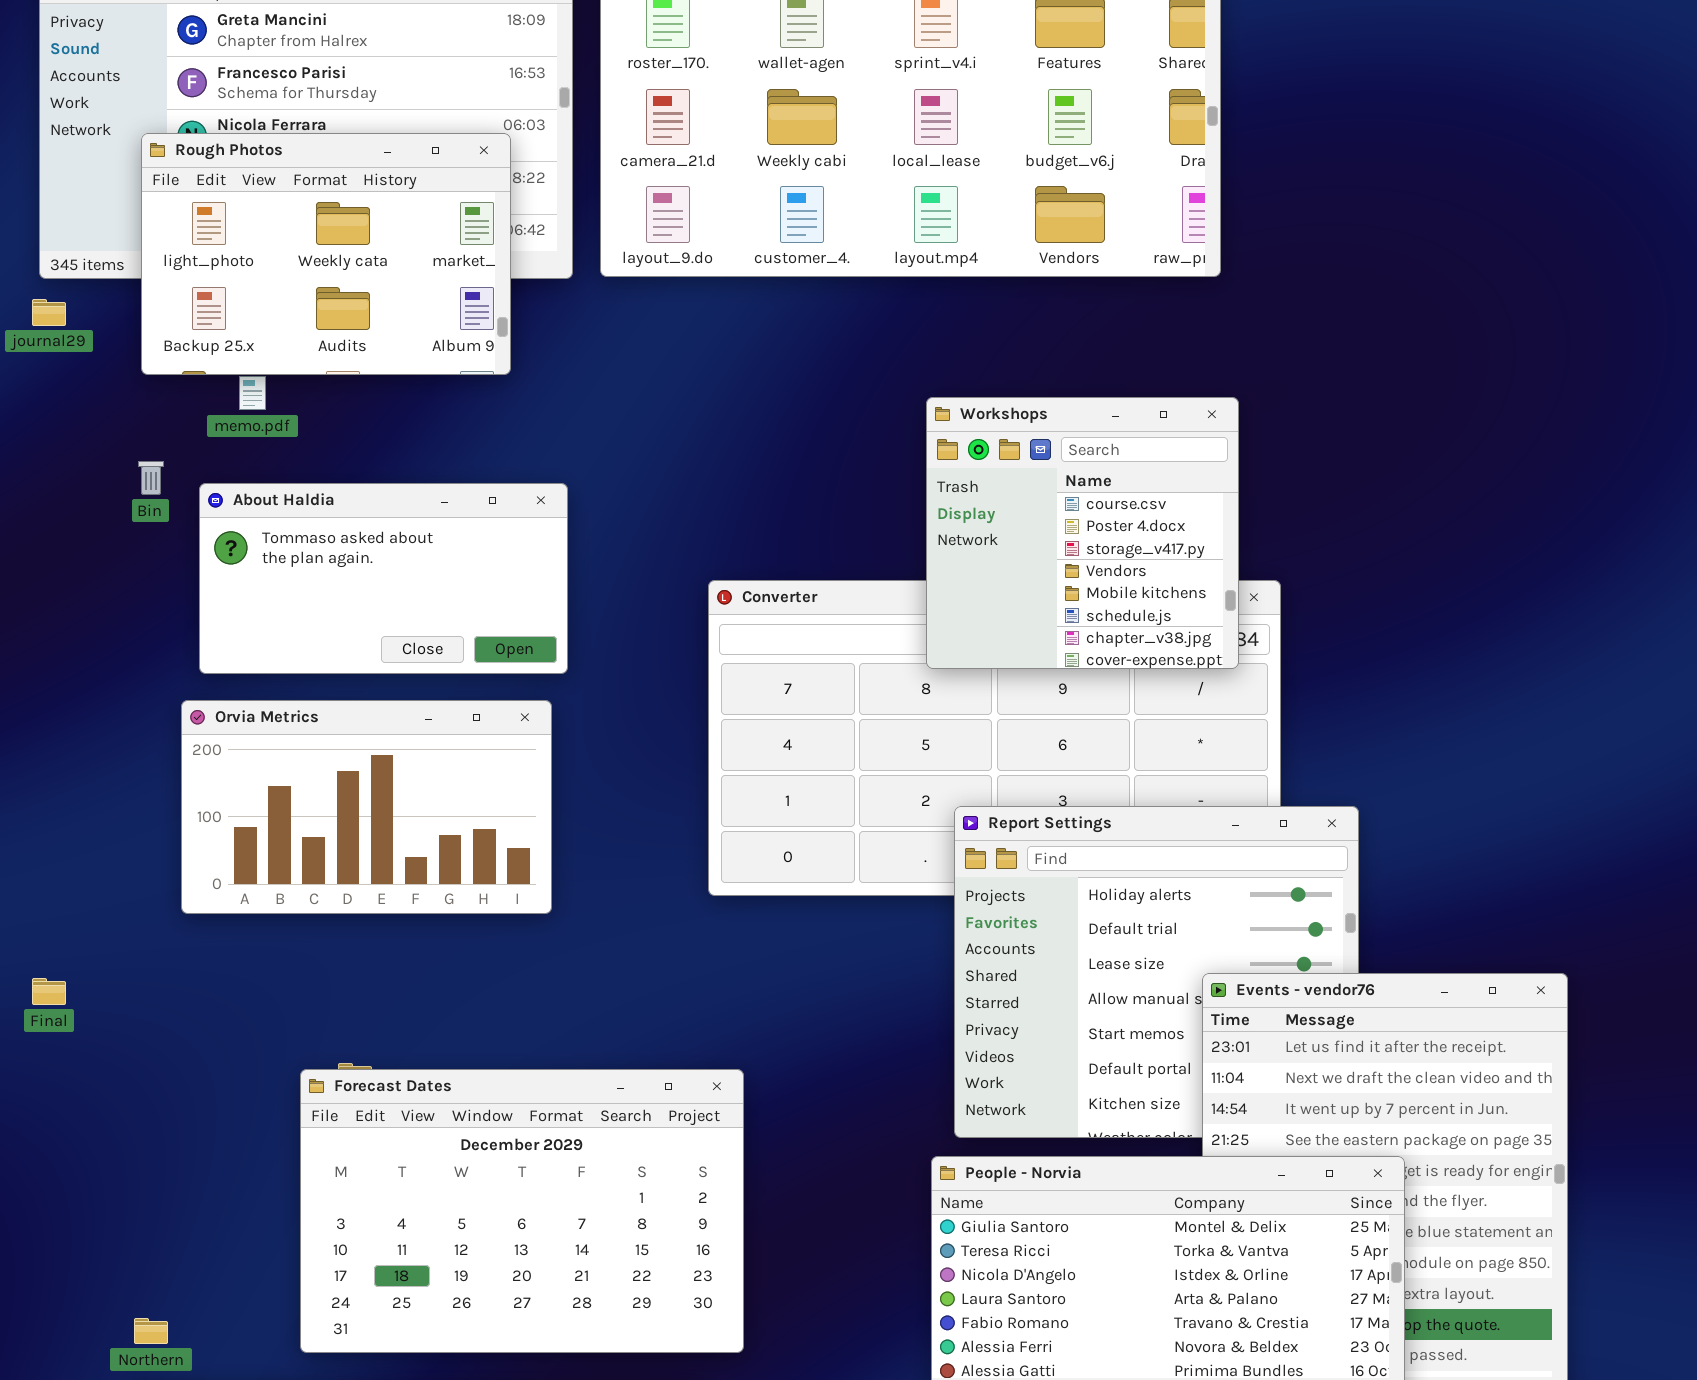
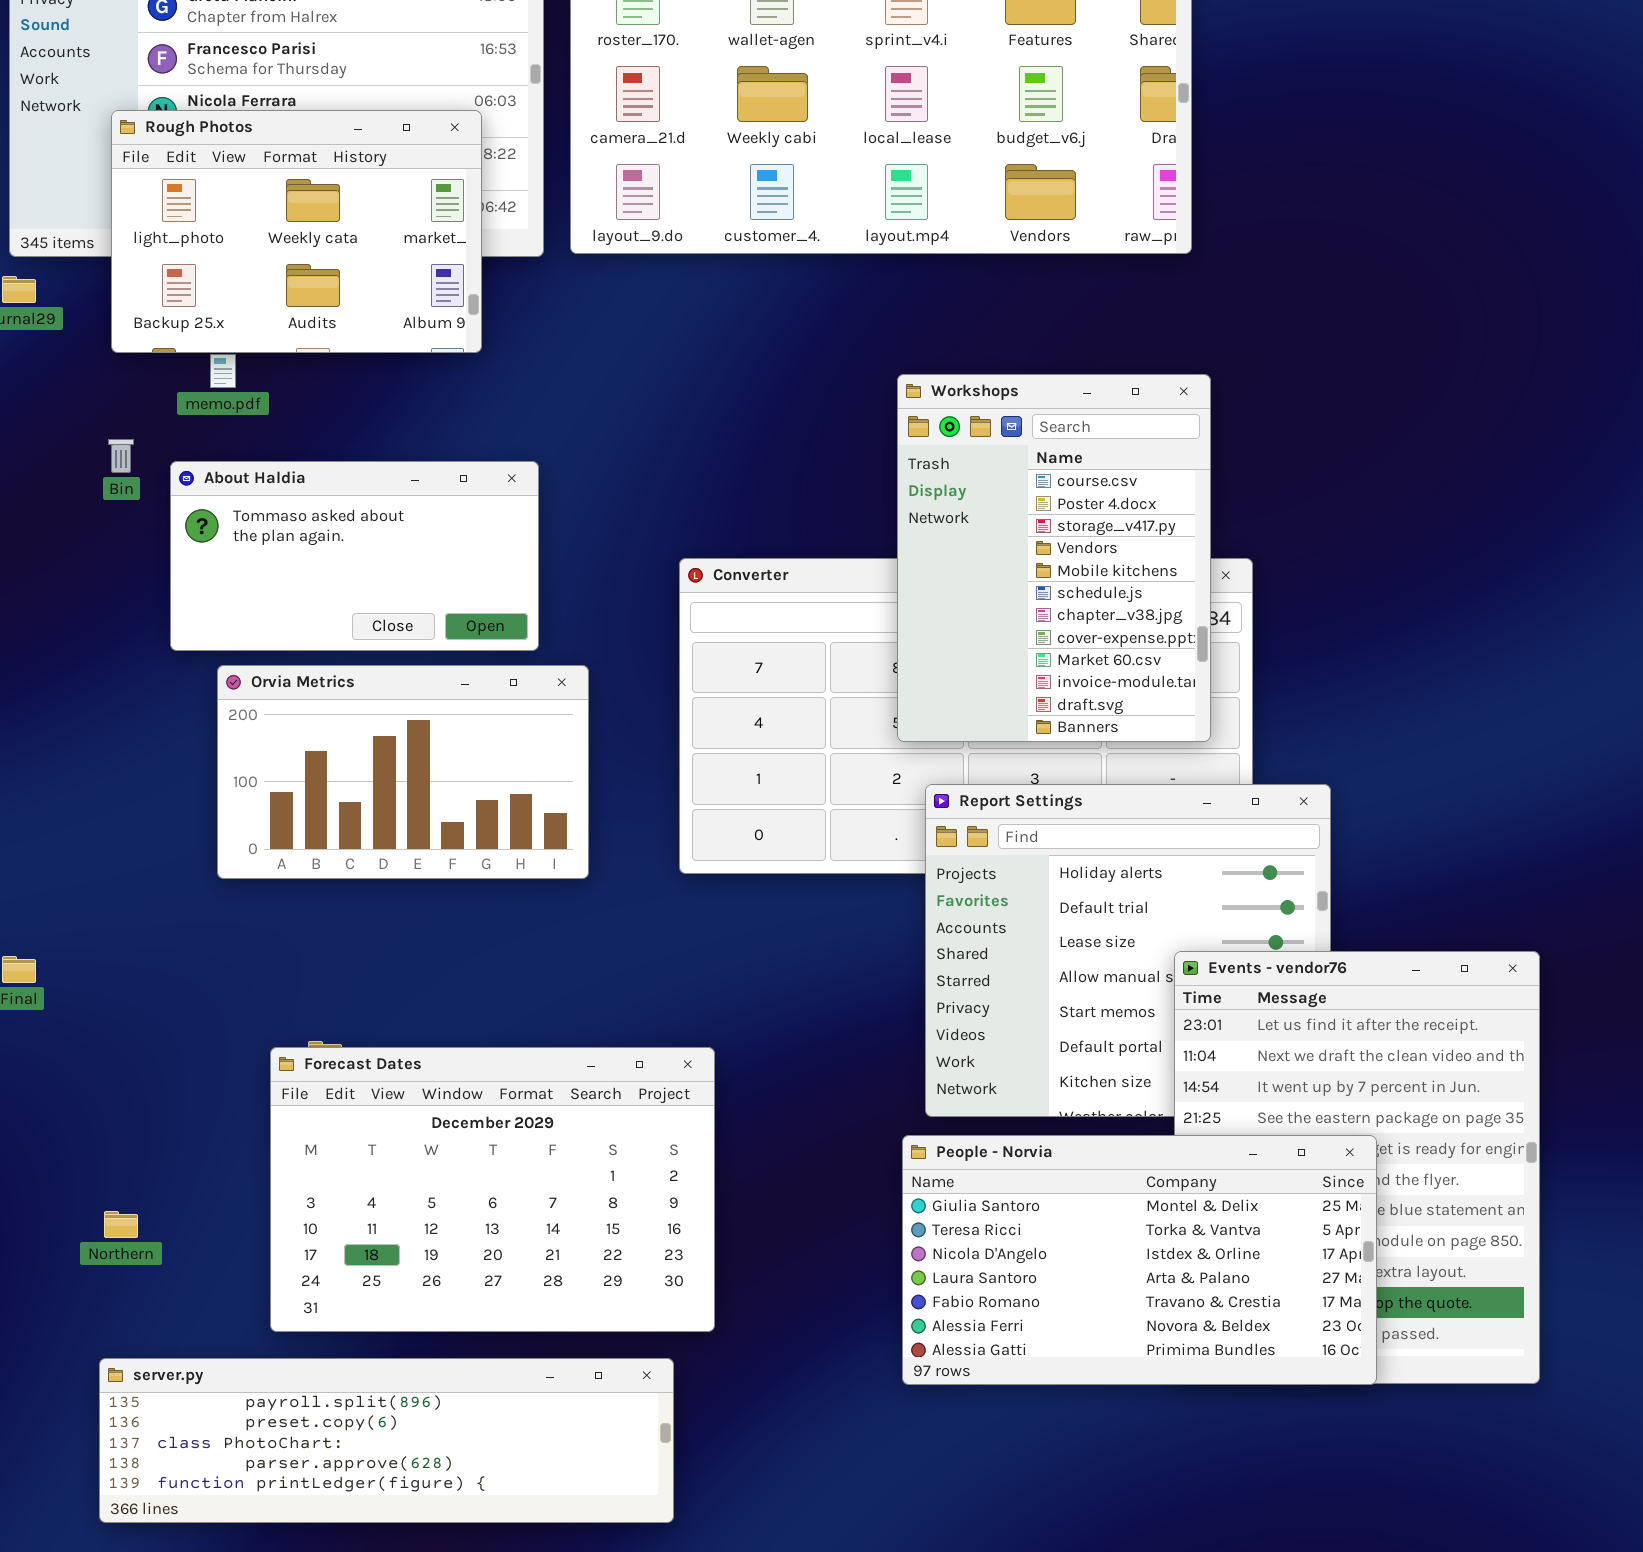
Workshops: [926,397,1239,669] -> [897,374,1211,742], resized
Orvia Metrics: [181,700,552,914] -> [217,665,589,879], moved
Northern: [134,1318,168,1344] -> [104,1211,138,1238], moved

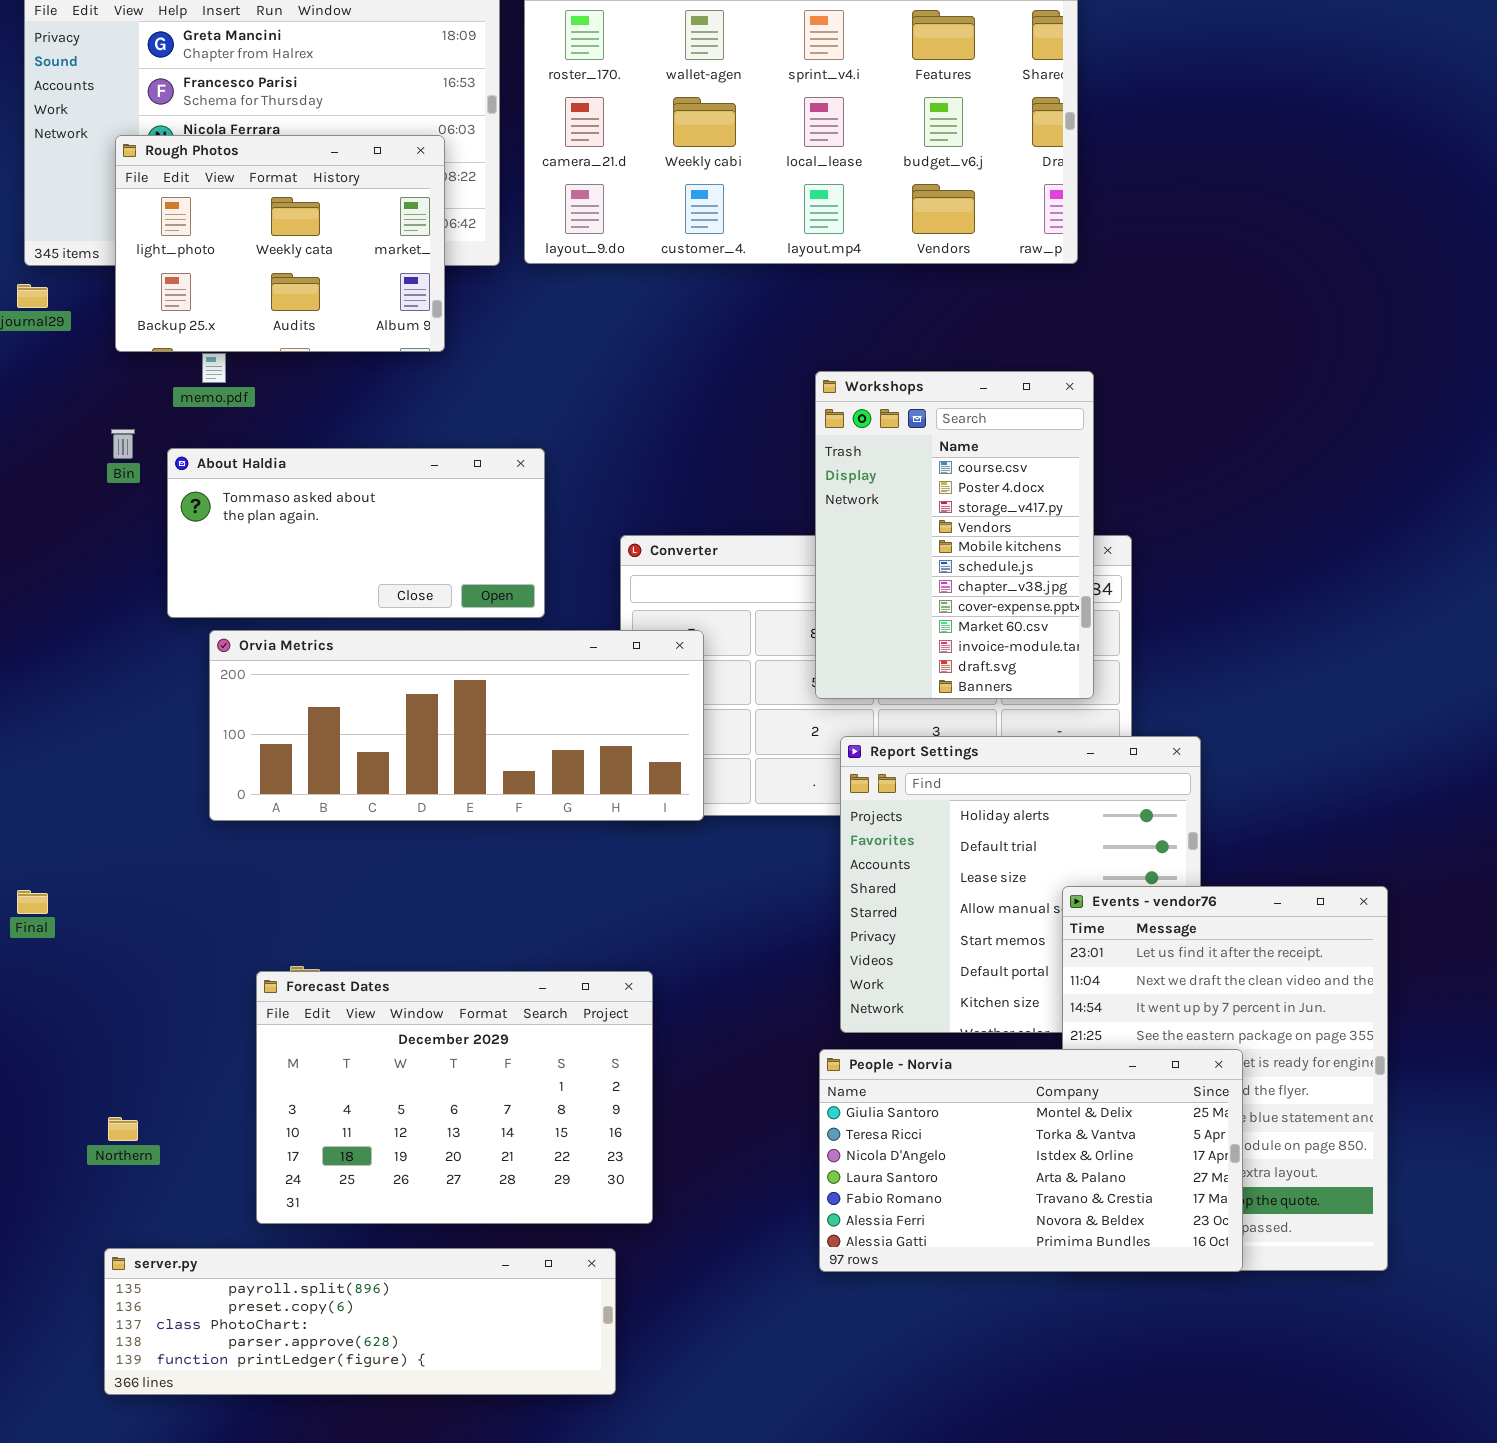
About Haldia: [170,461,539,651] -> [167,448,545,618], resized
Orvia Metrics: [217,665,589,879] -> [209,630,704,821], resized

